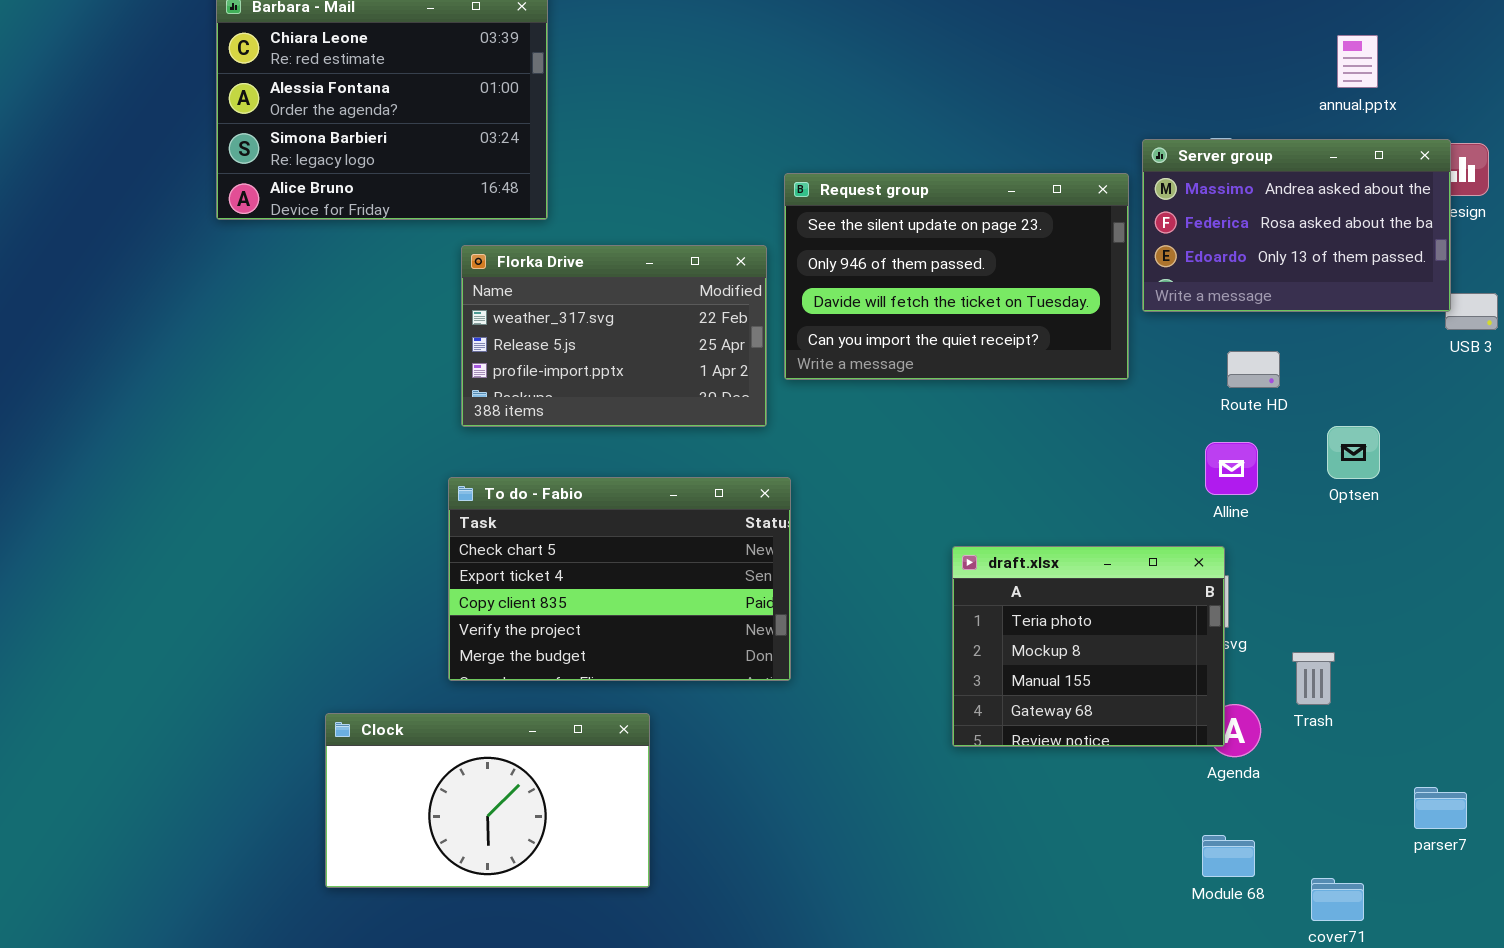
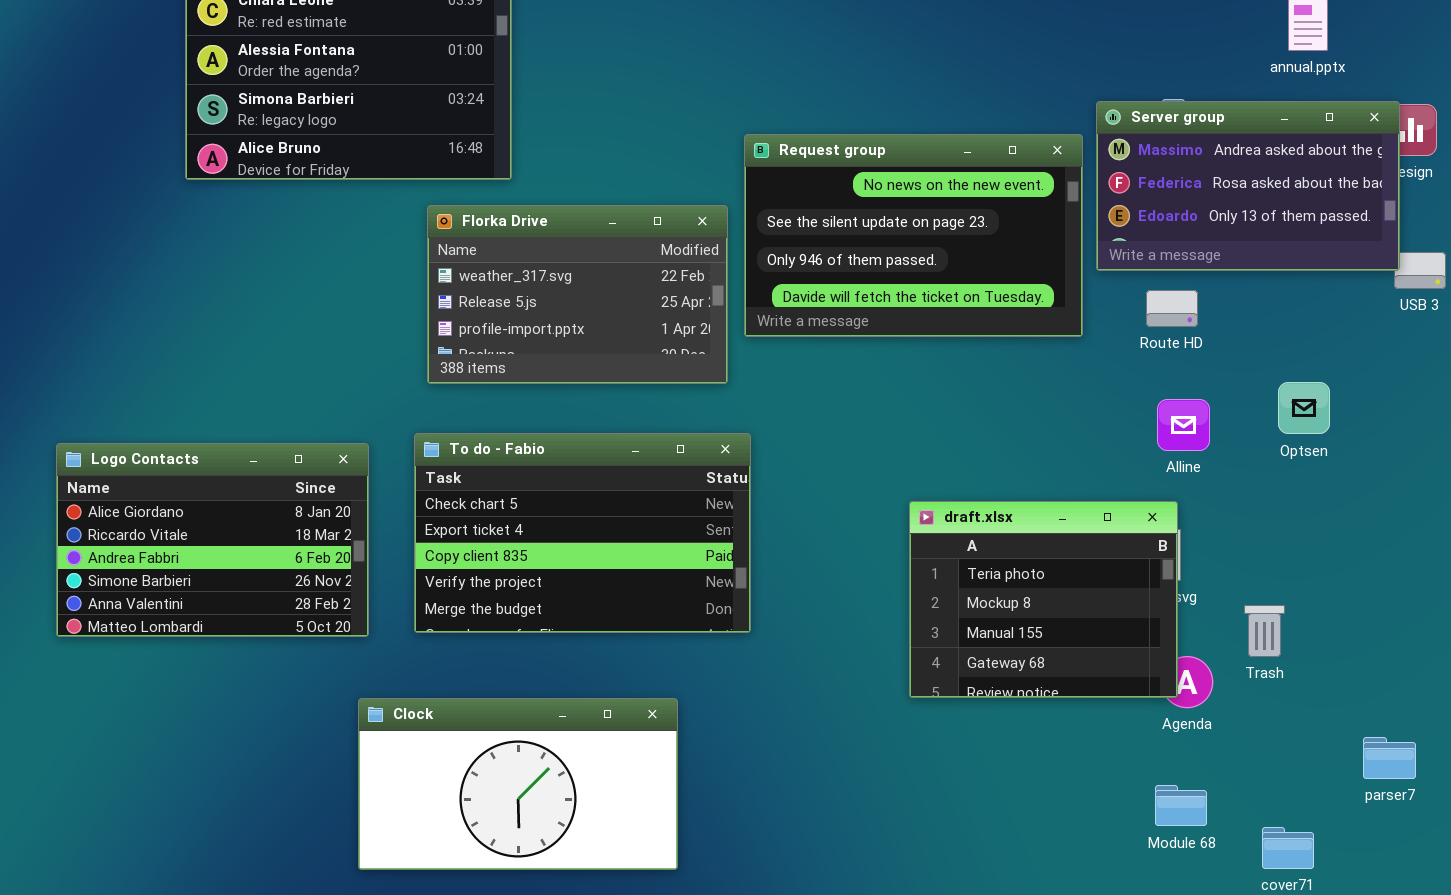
Request group: [784,173,1129,380] -> [744,134,1083,337], scrolled up 1 row
Route HD: [1227,351,1280,388] -> [1146,290,1198,327], moved
Logo Contacts: none -> [56,443,369,637], opened
Clock: [325,713,650,888] -> [358,698,678,870], moved

